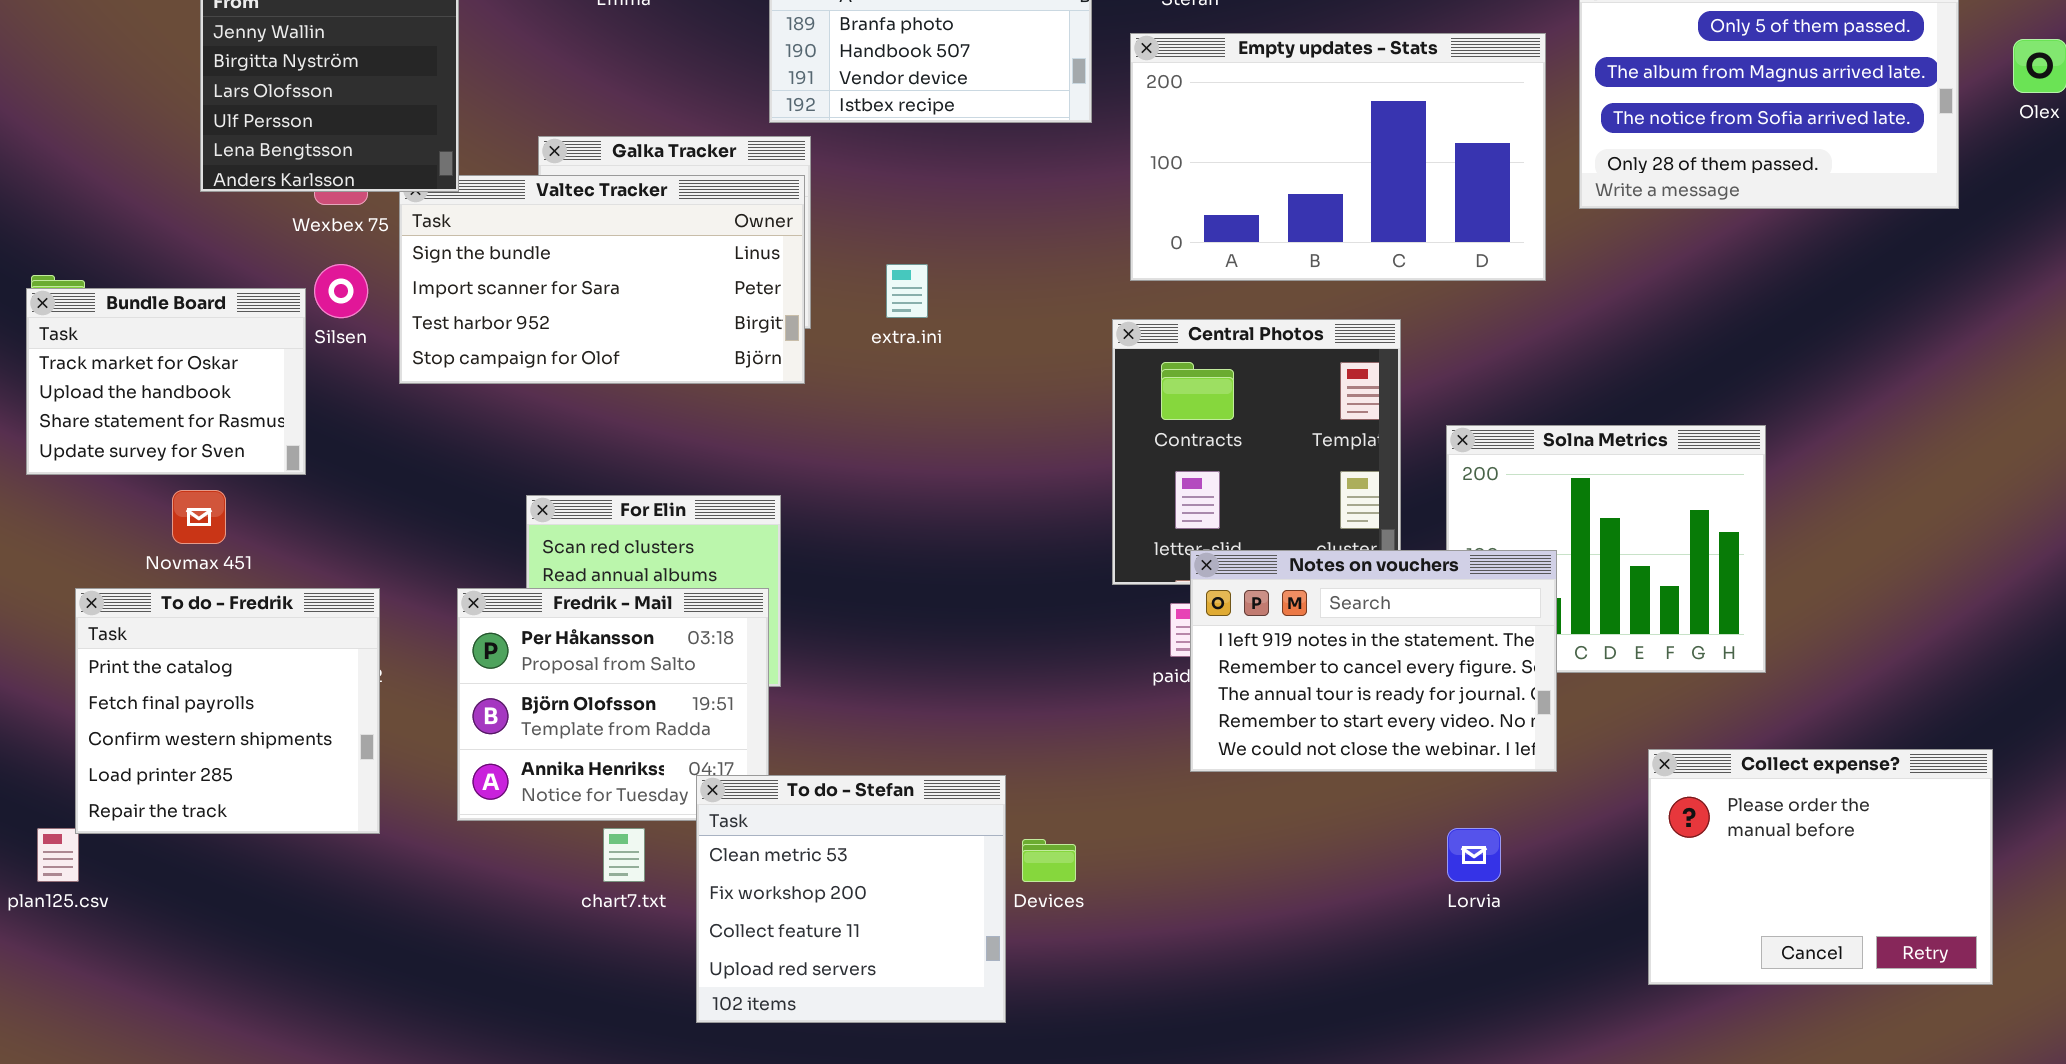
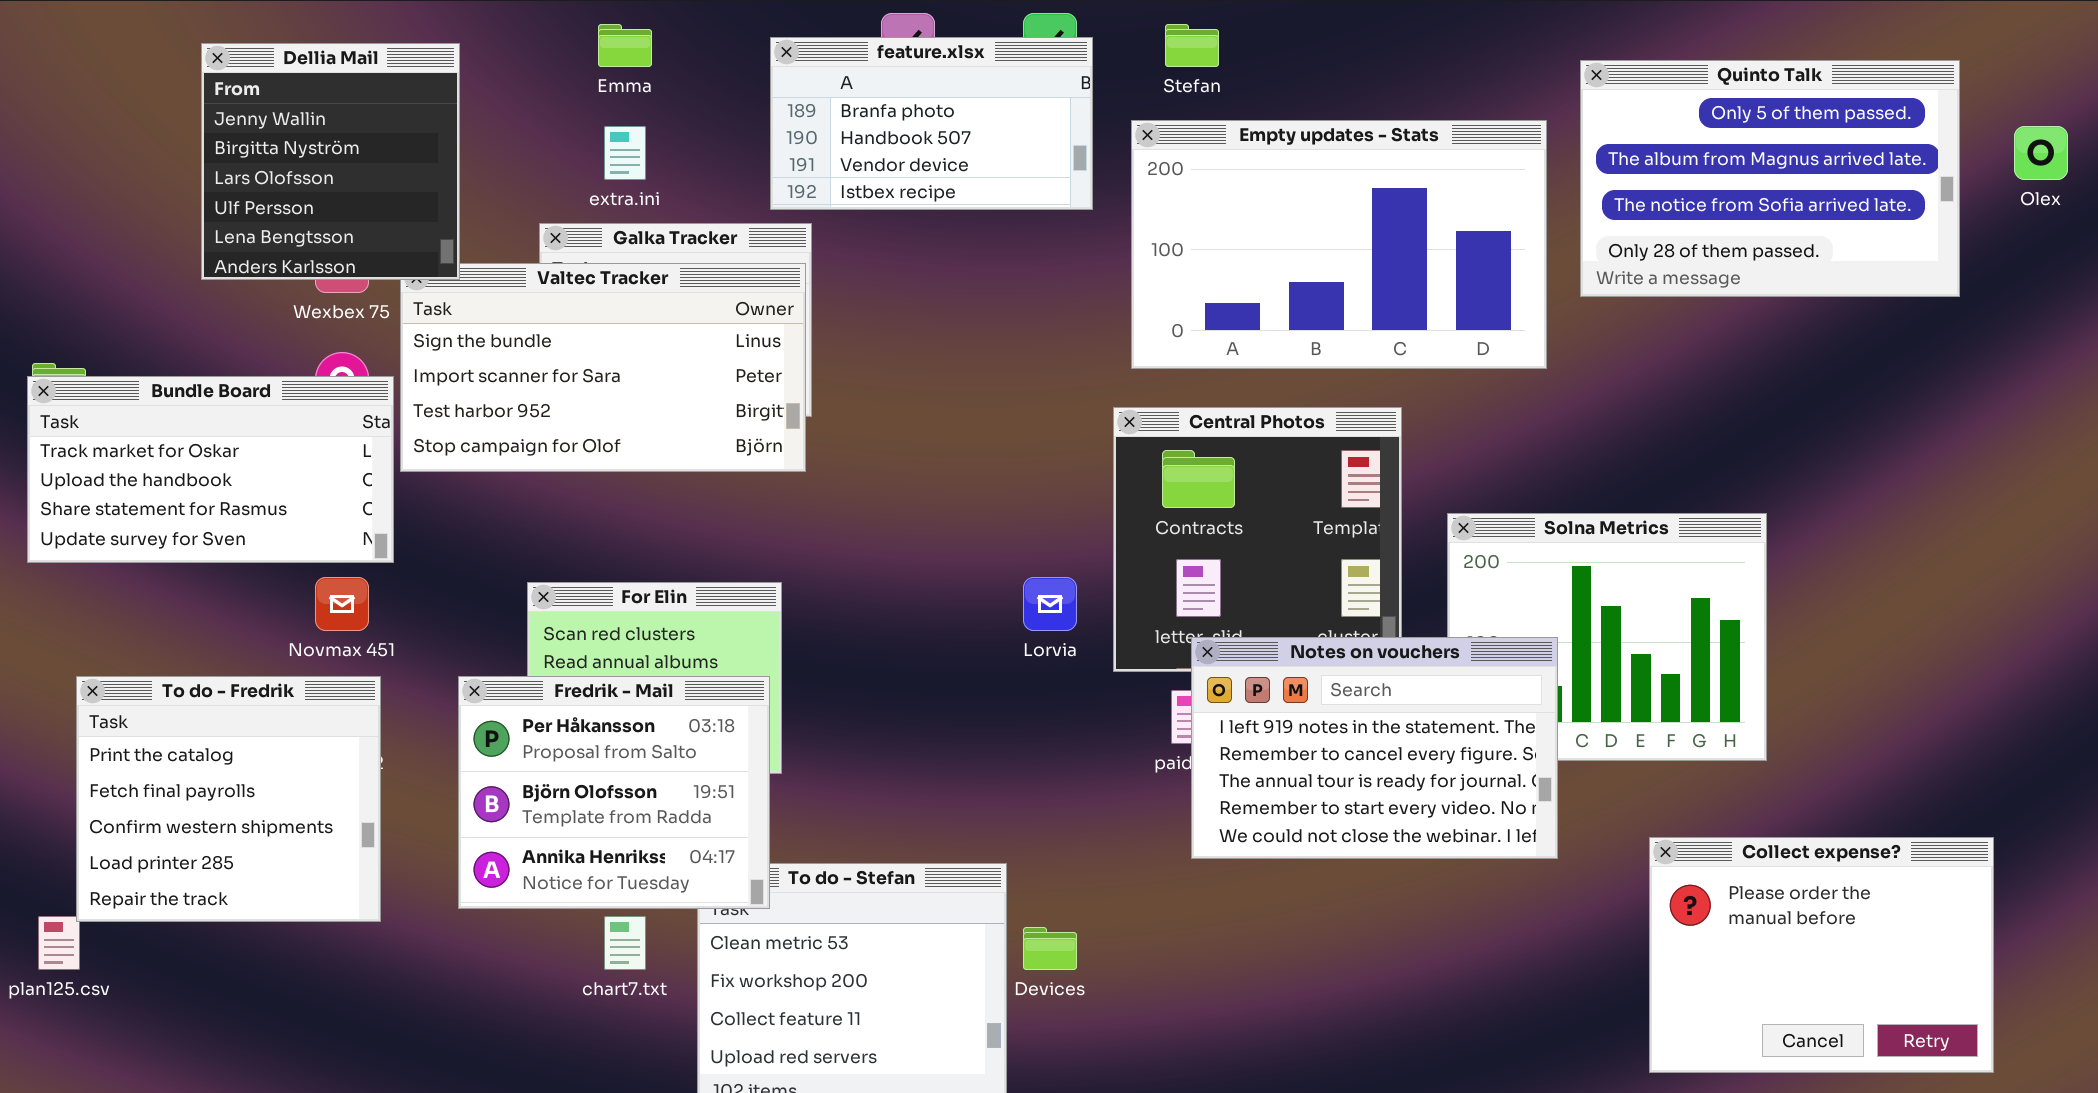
extra.ini: [886,264,928,318] -> [604,126,646,180], moved
Bundle Board: [26,288,306,475] -> [27,376,394,563], resized
Novmax 451: [172,490,226,544] -> [315,577,369,631], moved
Fredrik - Mail: [457,588,769,821] -> [458,676,770,909], raised
Lorvia: [1447,828,1501,882] -> [1023,577,1077,631], moved

